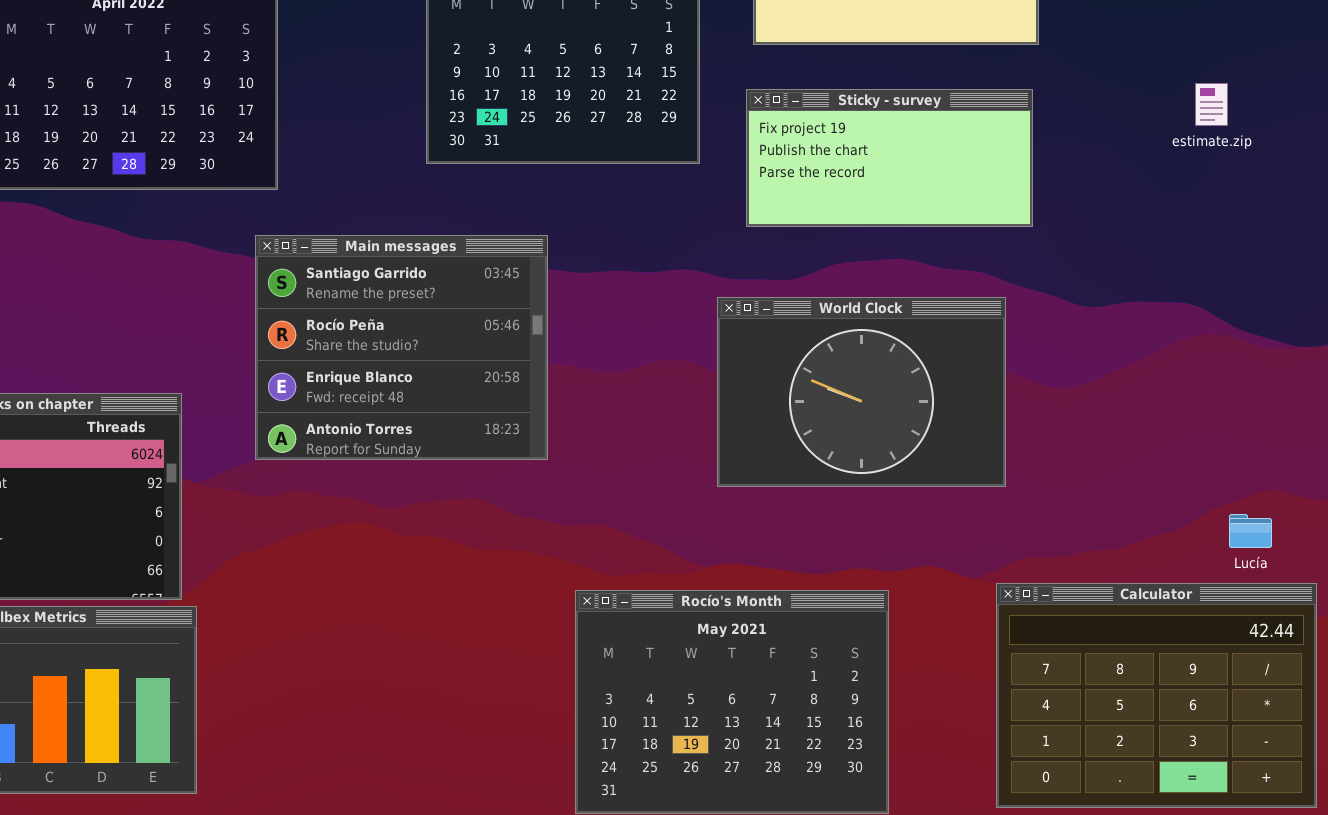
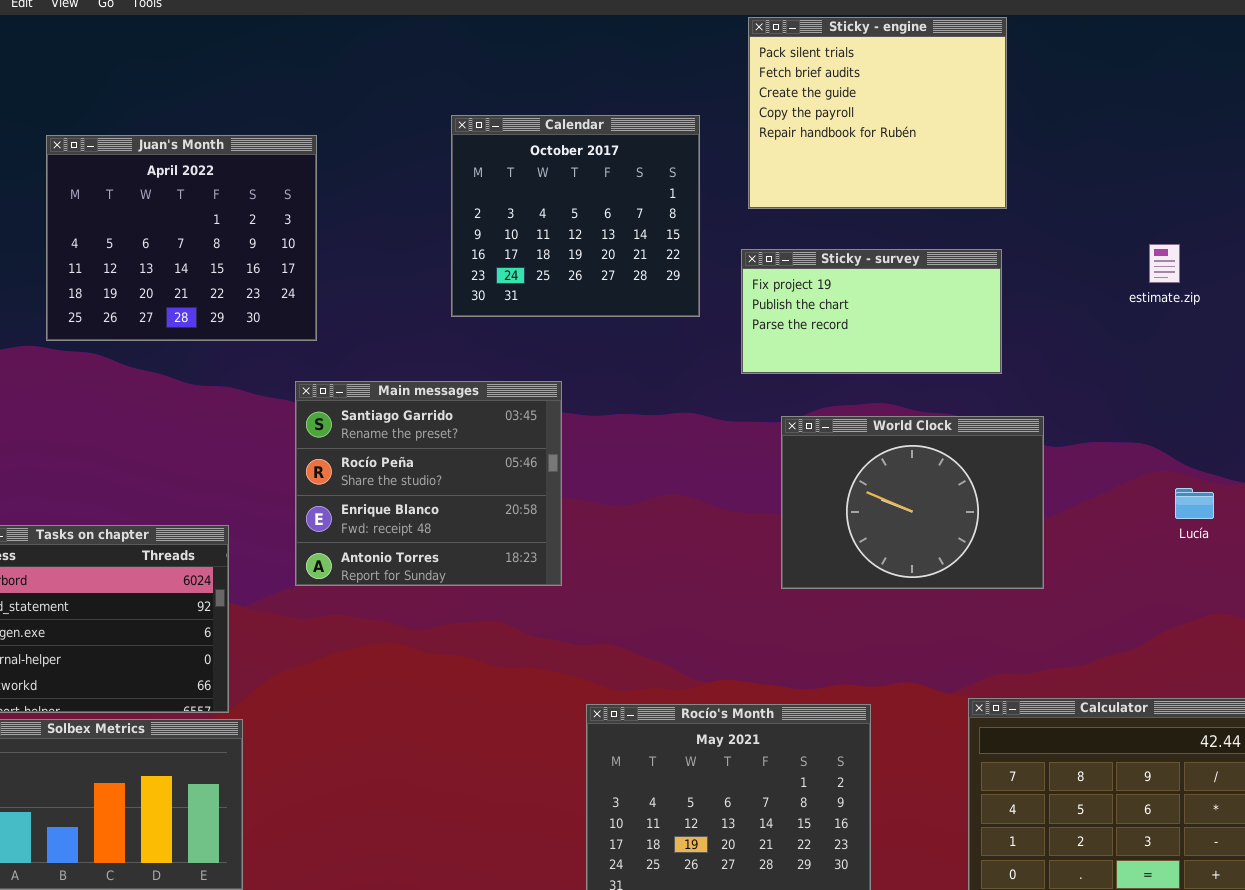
World Clock: [717,297,1006,487] -> [781,416,1044,589], moved
Lucía: [1229,514,1272,548] -> [1175,488,1214,519], moved

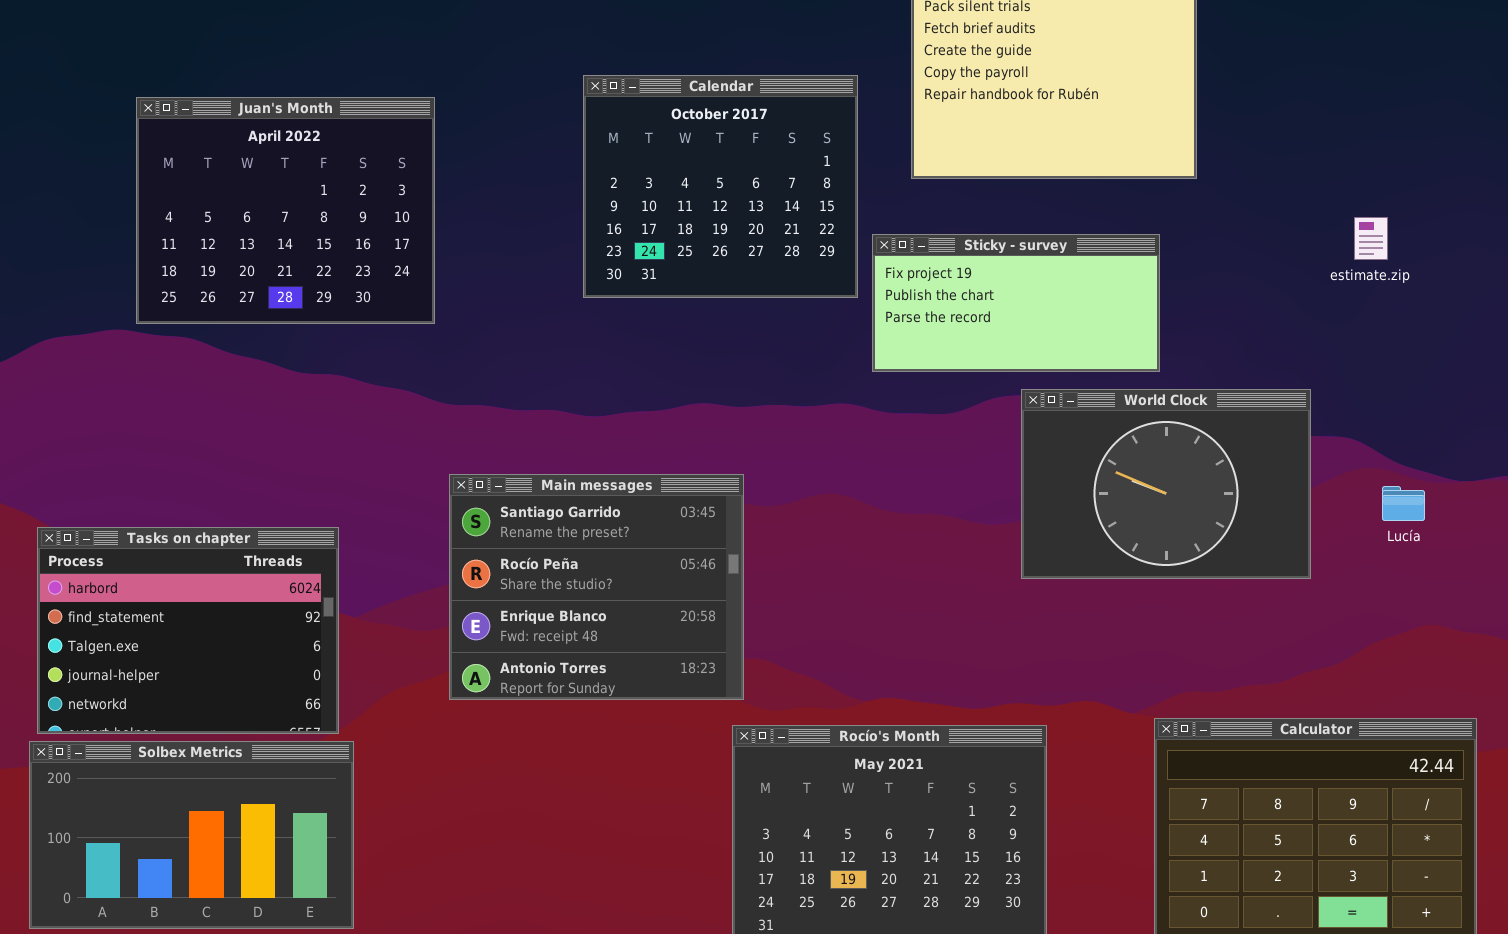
Sticky - survey: [741,249,1002,374] -> [872,234,1160,372], moved
Main messages: [295,381,562,586] -> [449,474,744,700], moved
World Clock: [781,416,1044,589] -> [1021,389,1311,579], moved

